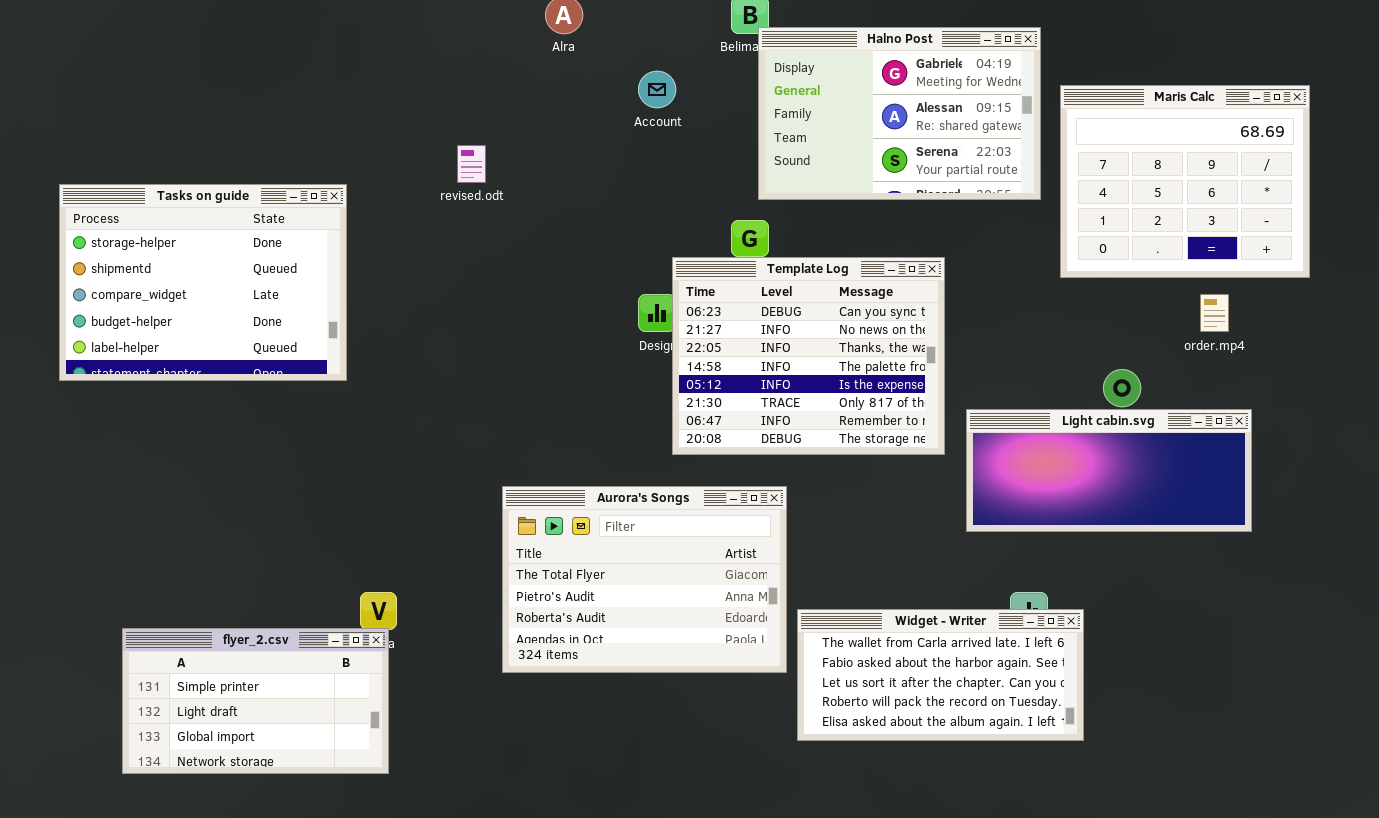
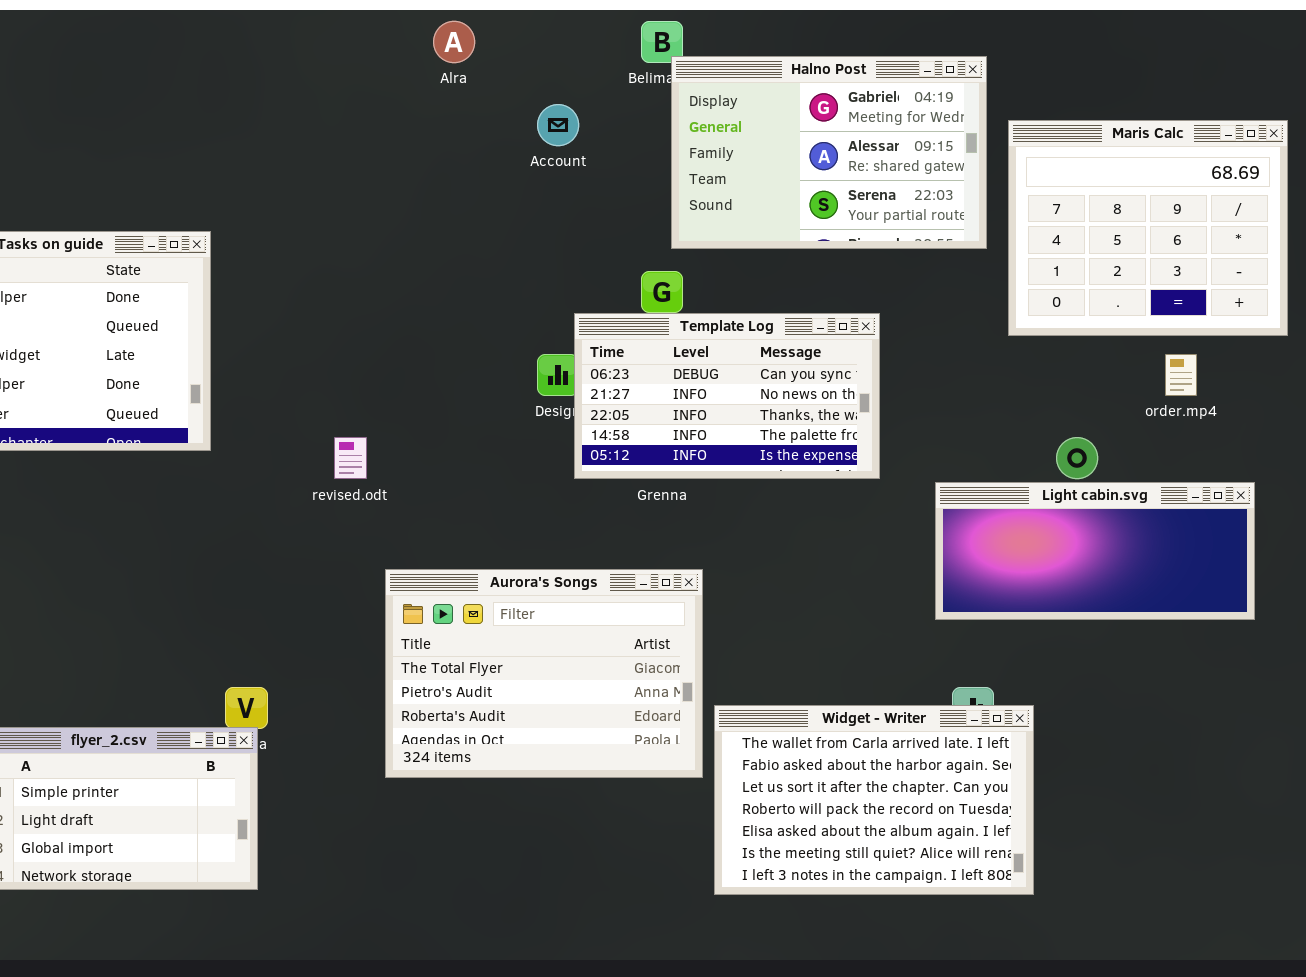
revised.odt: [457,145,486,183] -> [334,437,367,479], moved
Template Log: [672,257,945,455] -> [574,313,880,479], resized
Light cabin.svg: [966,409,1252,532] -> [935,482,1255,620], moved
Widget - Writer: [797,609,1084,741] -> [714,705,1034,895], resized

